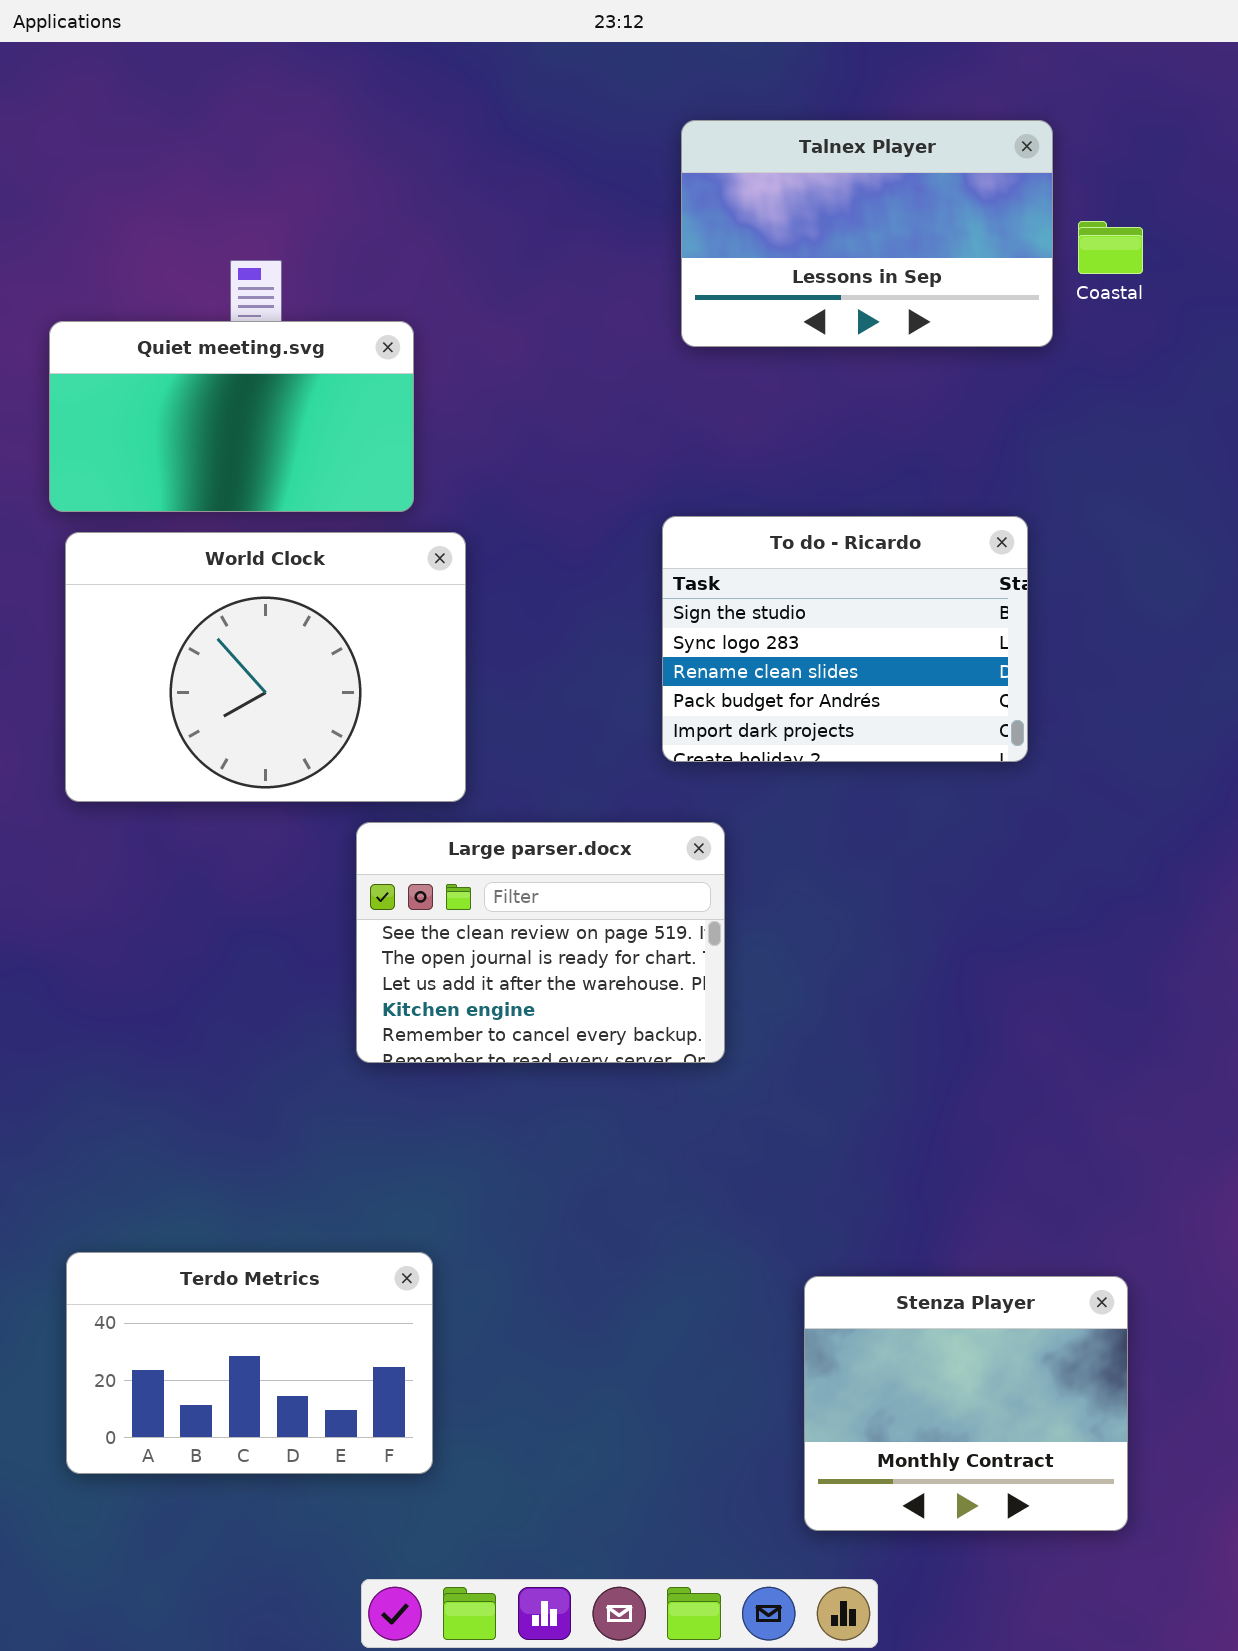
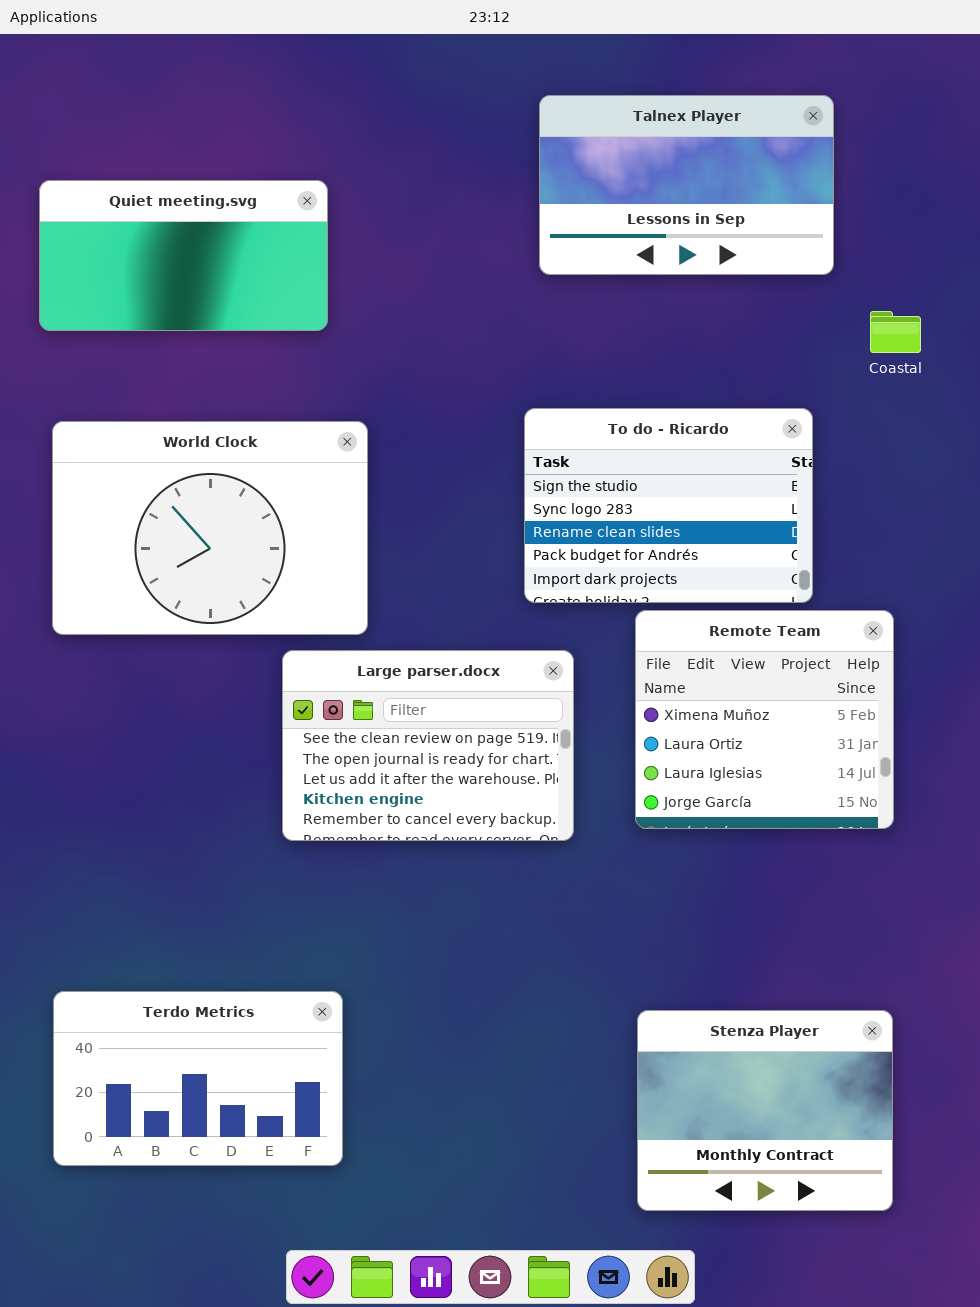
Coastal: [1078,221,1143,274] -> [870,311,921,353], moved
Quiet meeting.svg: [49,321,414,512] -> [39,180,328,331], moved
Remote Team: none -> [635,610,894,829], opened

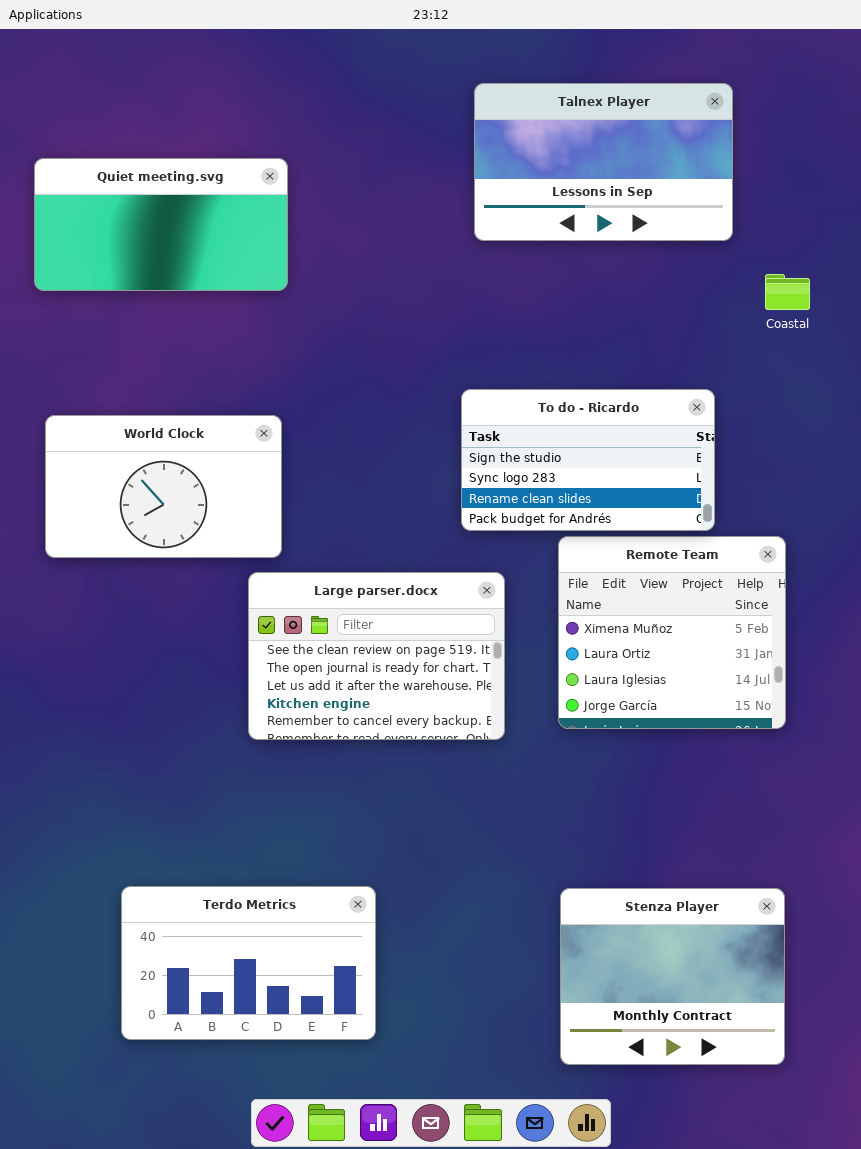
To do - Ricardo: [524,408,813,603] -> [461,389,715,531], resized
World Clock: [52,421,368,635] -> [45,415,282,558], resized
Terdo Metrics: [53,991,343,1166] -> [121,886,376,1040], moved

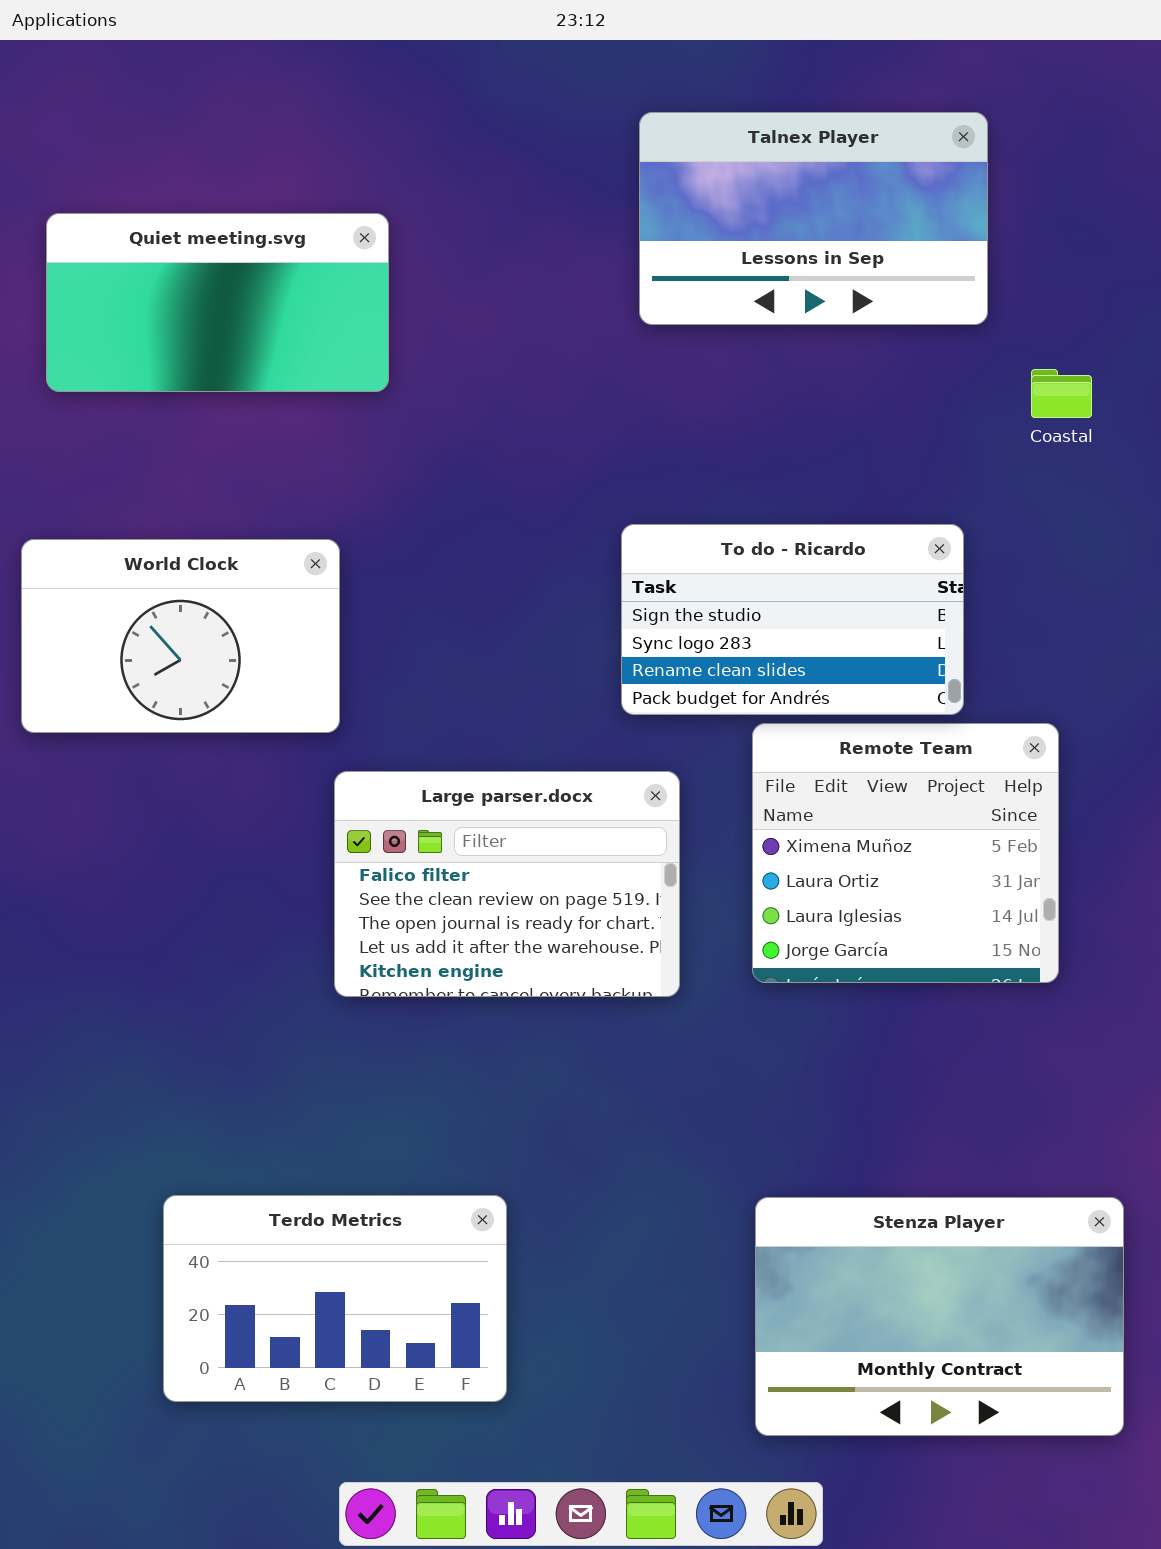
World Clock: [45,415,282,558] -> [21,539,340,733], moved
Large parser.docx: [248,572,505,740] -> [334,771,680,997], scrolled up 1 row
Stenza Player: [560,888,785,1065] -> [755,1197,1124,1436], resized

